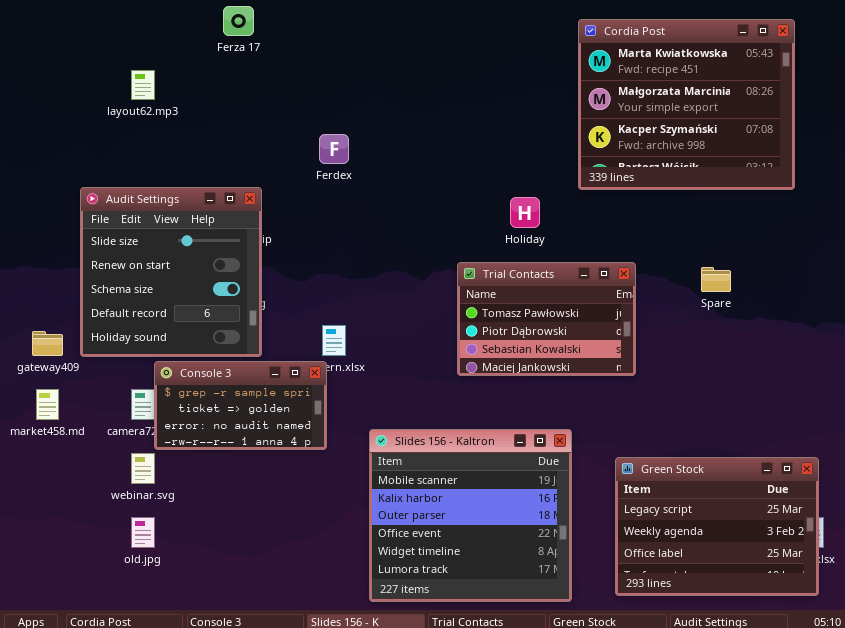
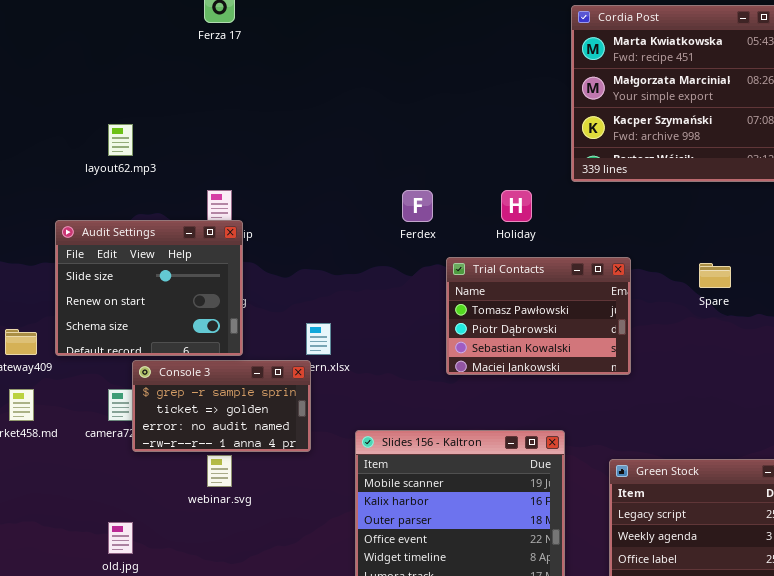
layout62.mp3: [131,70,155,100] -> [108,124,133,156], moved
Ferdex: [319,134,349,164] -> [402,190,433,222], moved
Audit Settings: [80,187,262,357] -> [55,220,243,356], resized
webinar.svg: [131,453,155,484] -> [207,455,232,487], moved

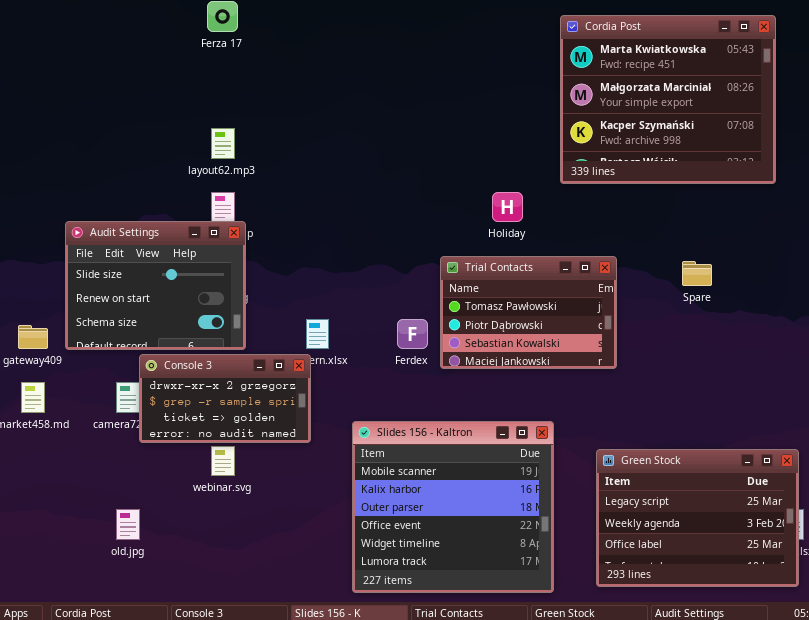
layout62.mp3: [108,124,133,156] -> [211,128,235,159], moved
Ferdex: [402,190,433,222] -> [397,319,428,349], moved
Console 3: [132,360,311,452] -> [139,354,311,443], scrolled up 1 row

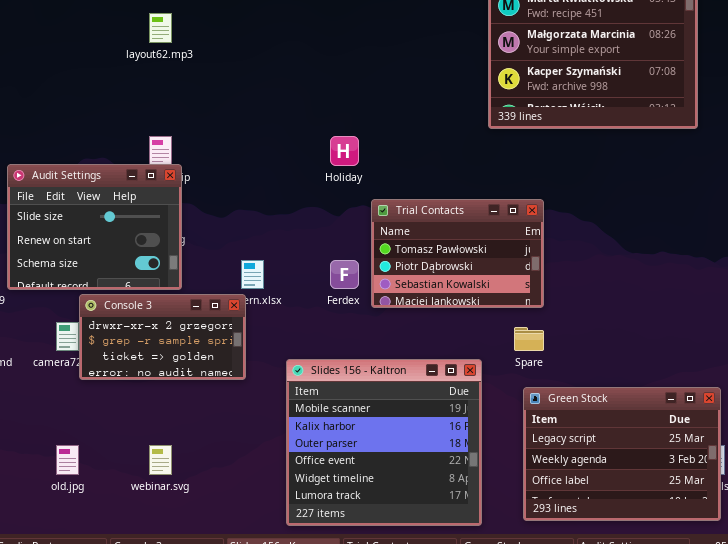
layout62.mp3: [211,128,235,159] -> [149,13,172,43], moved
Holiday: [492,192,523,222] -> [330,136,359,166], moved
Spare: [682,261,712,286] -> [514,327,544,351], moved
webinar.svg: [211,446,235,476] -> [149,445,172,475], moved

